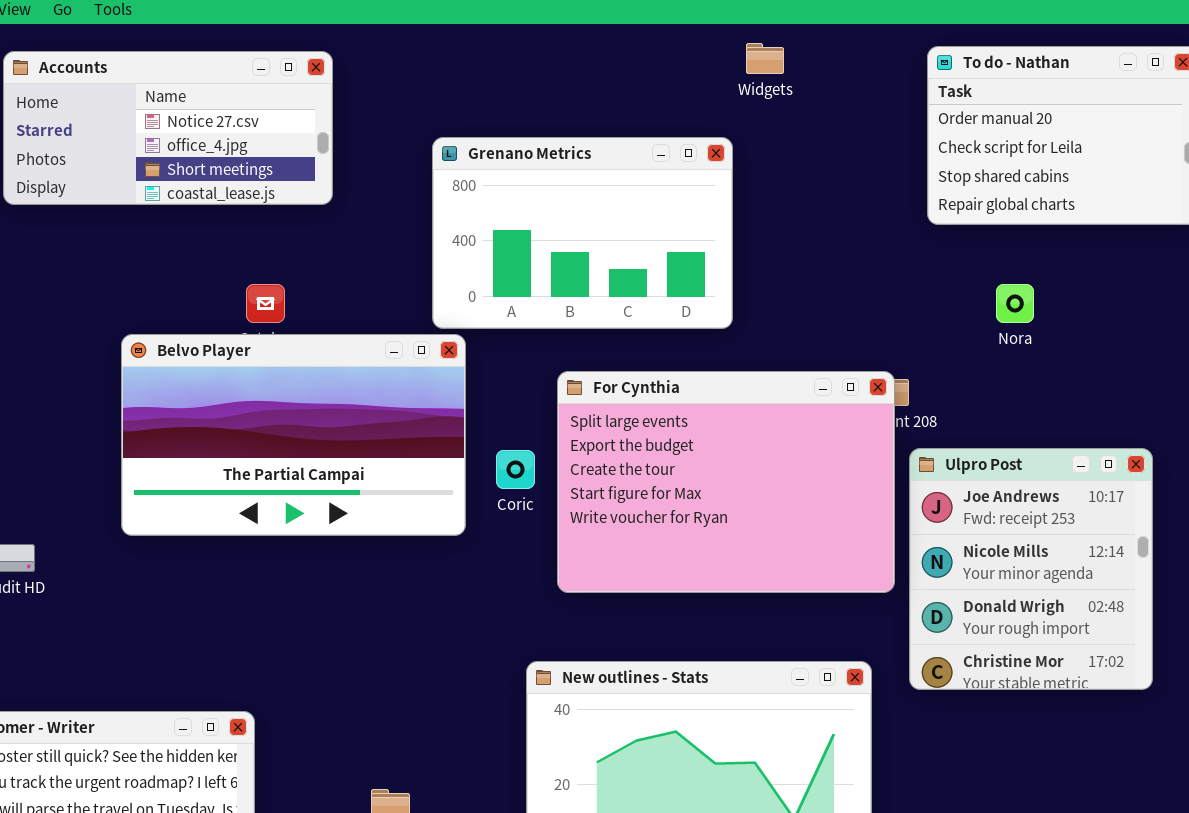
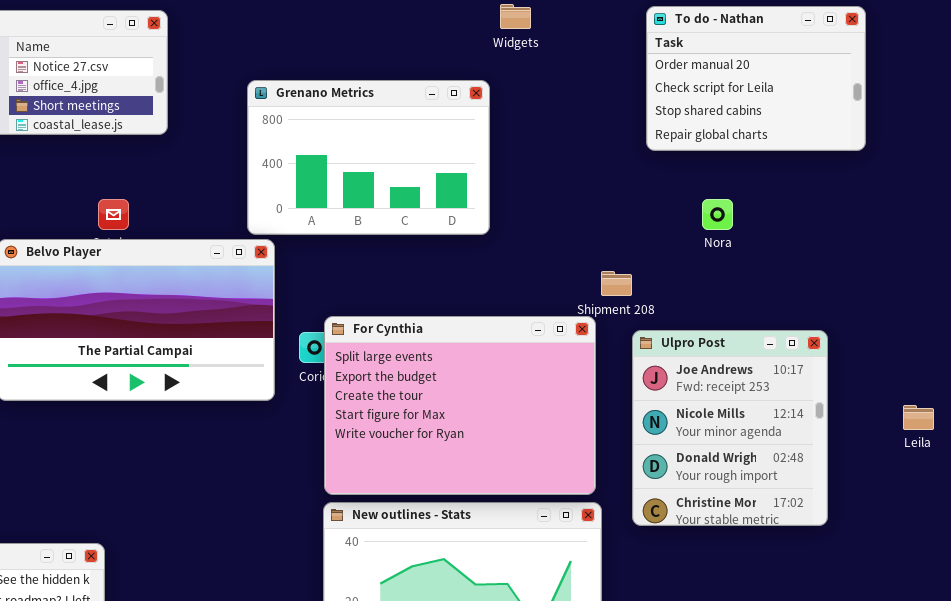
For Cynthia: [557,371,895,593] -> [324,316,596,495], moved

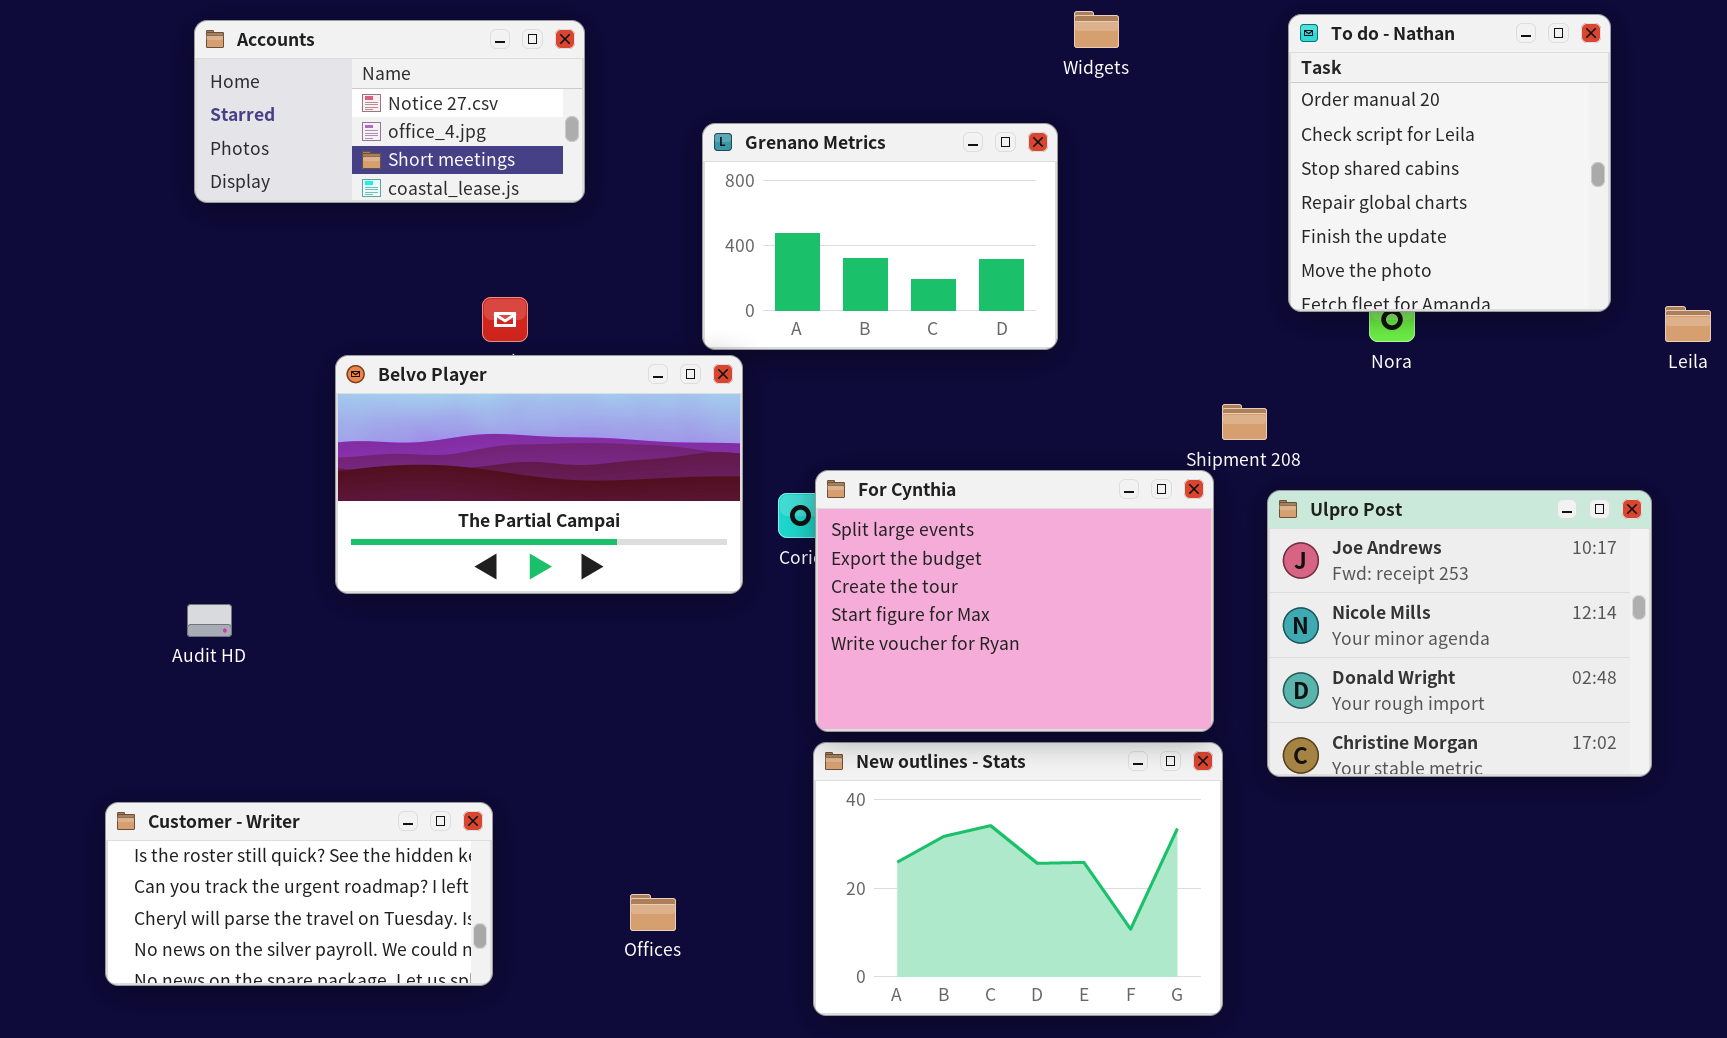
To do - Nathan: [646,6,866,151] -> [1288,14,1611,312], resized
Ulpro Post: [632,330,828,526] -> [1267,490,1652,777], resized
Leila: [903,405,934,430] -> [1665,306,1711,342], moved

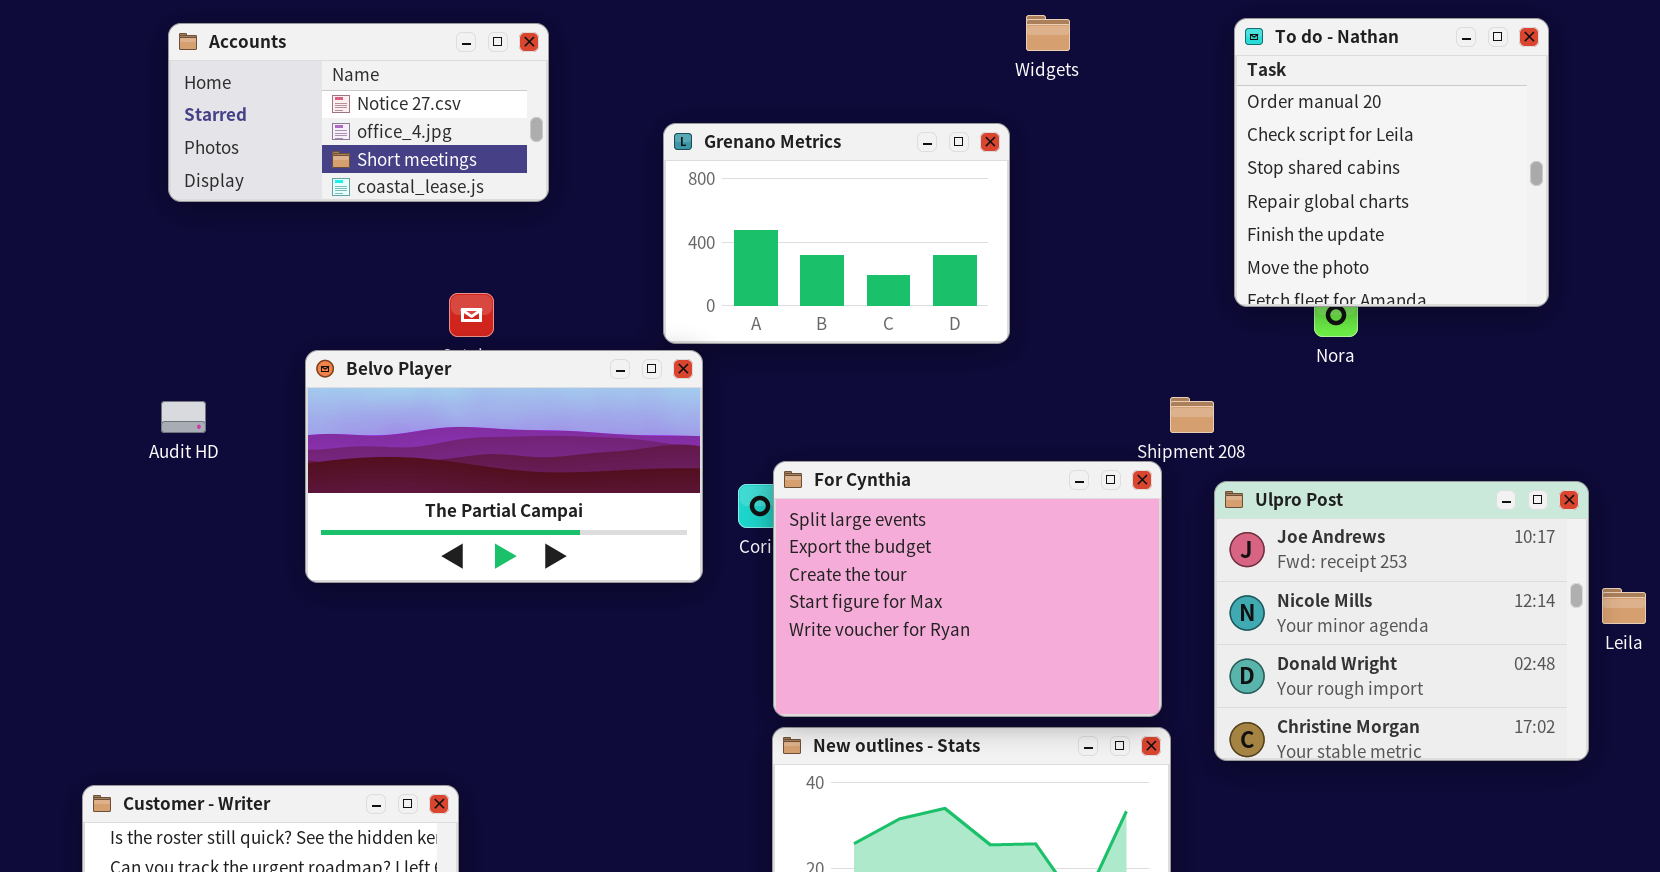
Leila: [1665,306,1711,342] -> [1602,588,1646,624], moved
Audit HD: [187,604,232,637] -> [161,401,206,433], moved

